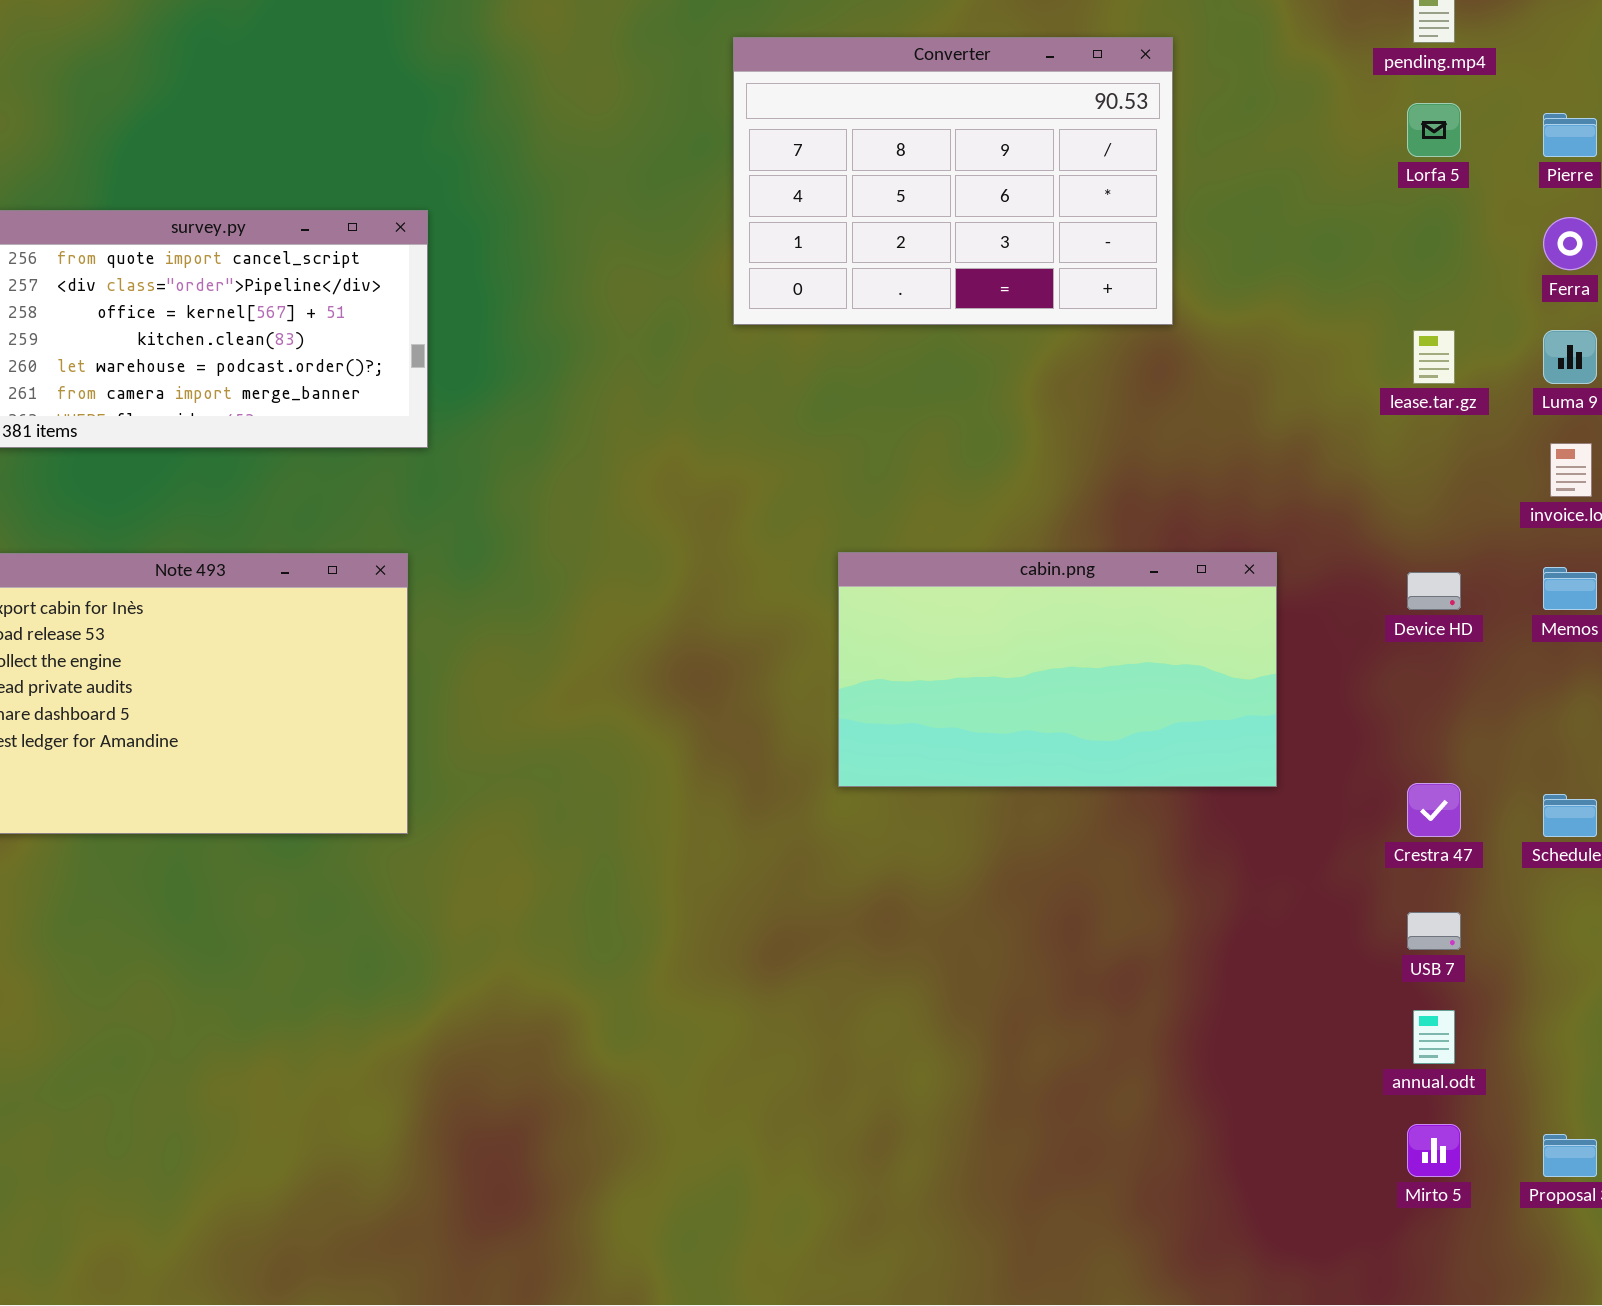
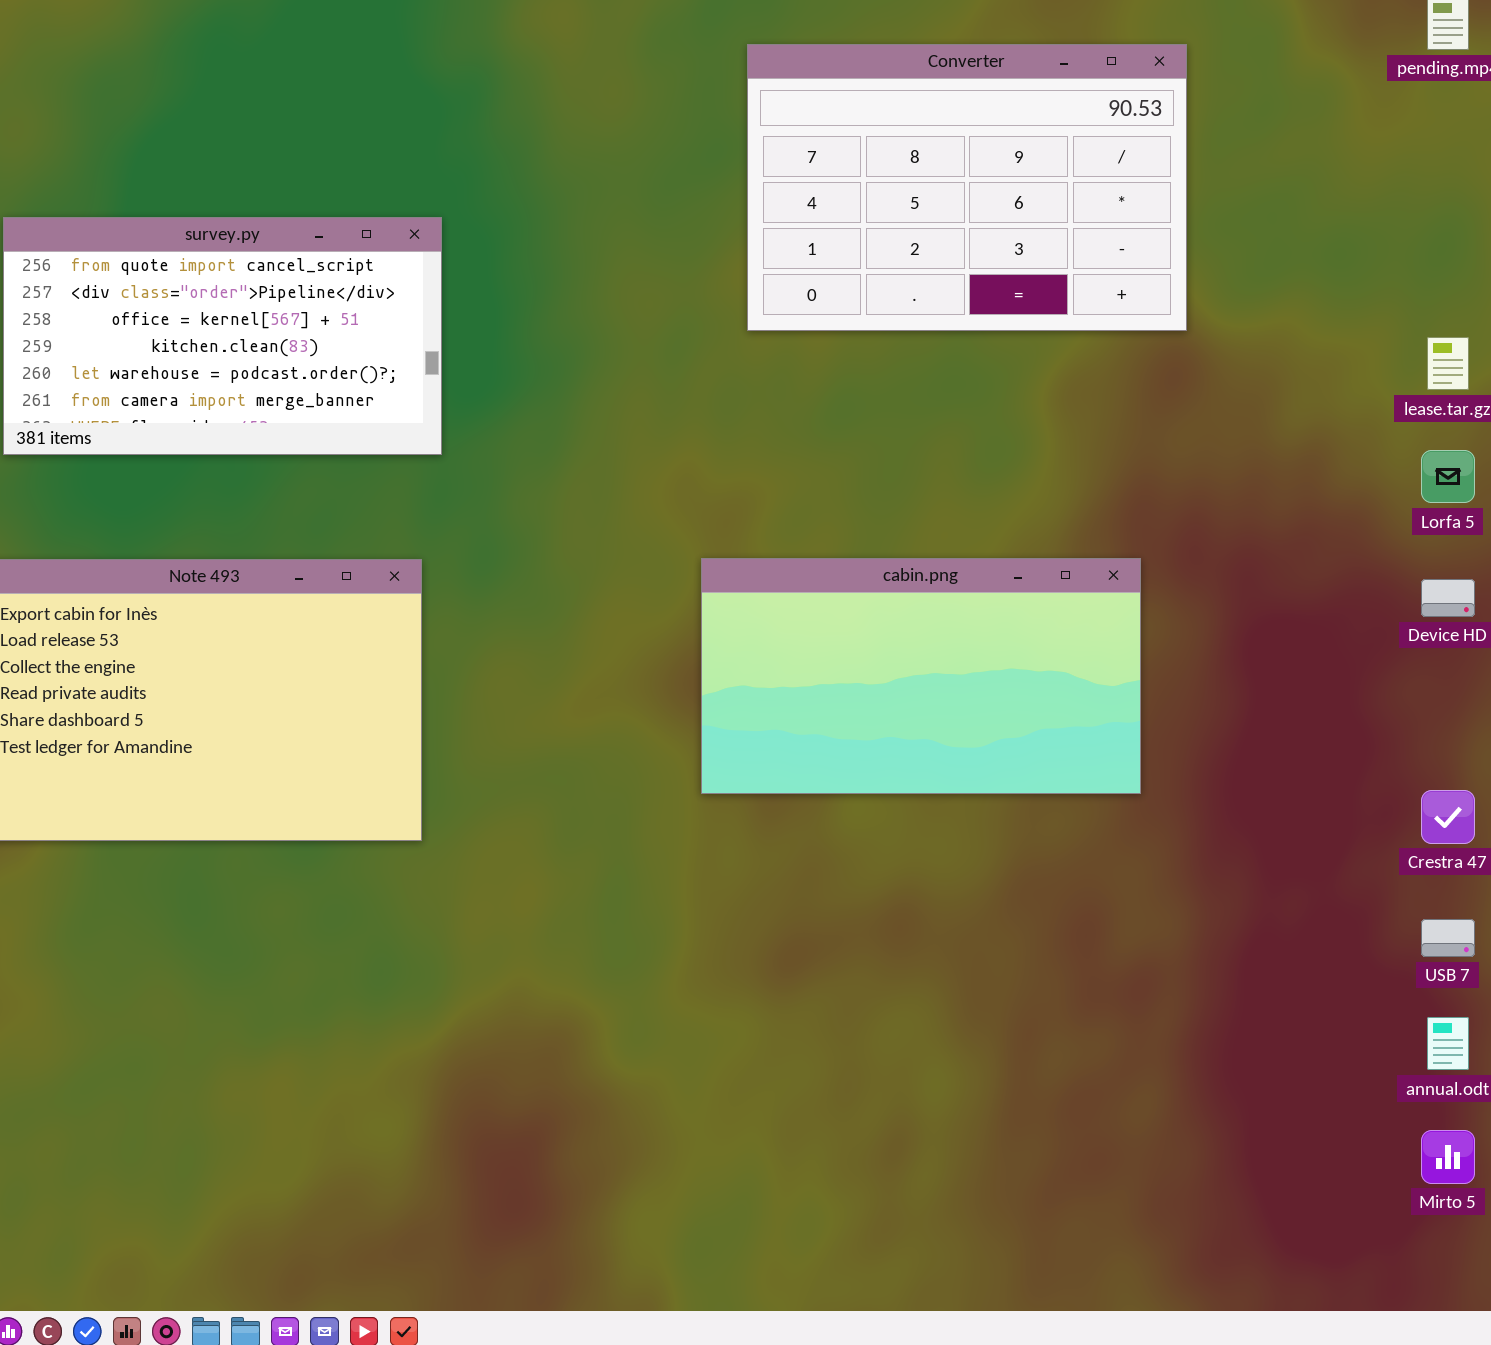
Lorfa 5: [1407,103,1461,157] -> [1421,450,1475,503], moved
cabin.png: [838,552,1277,787] -> [701,558,1141,794], moved

